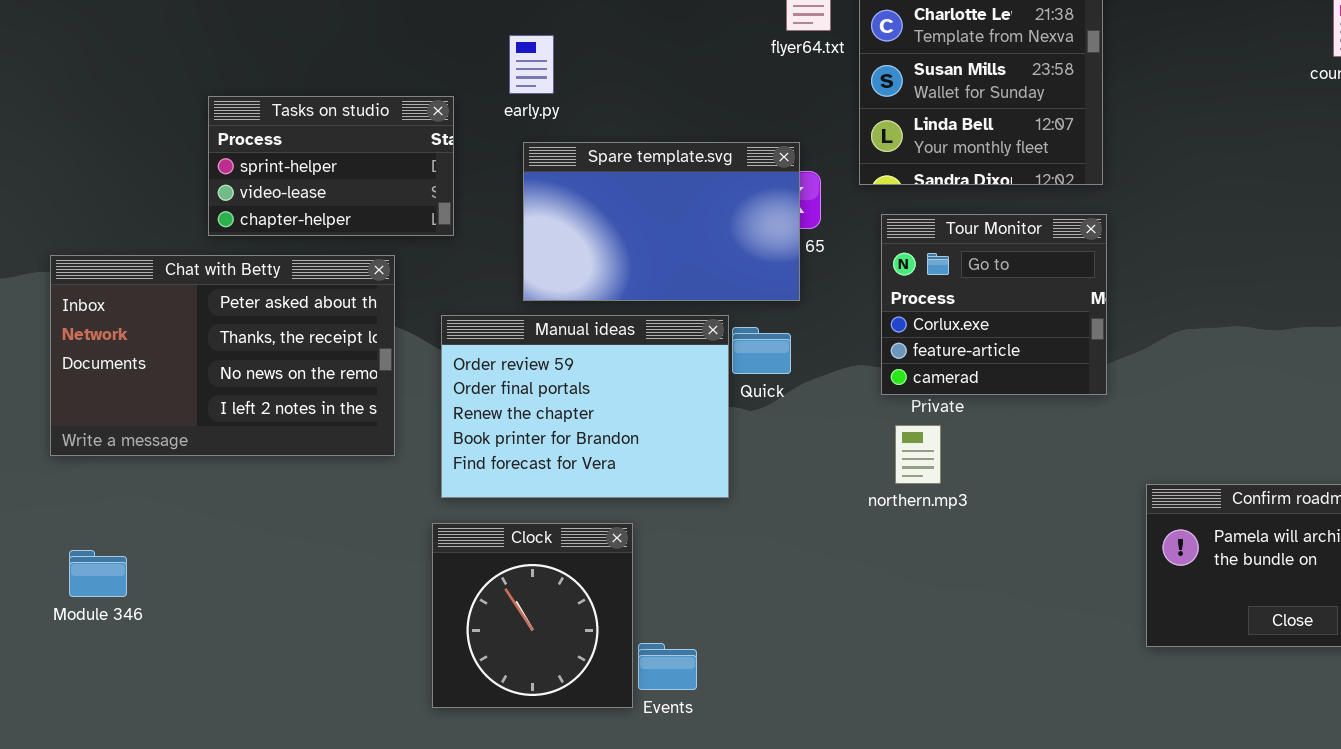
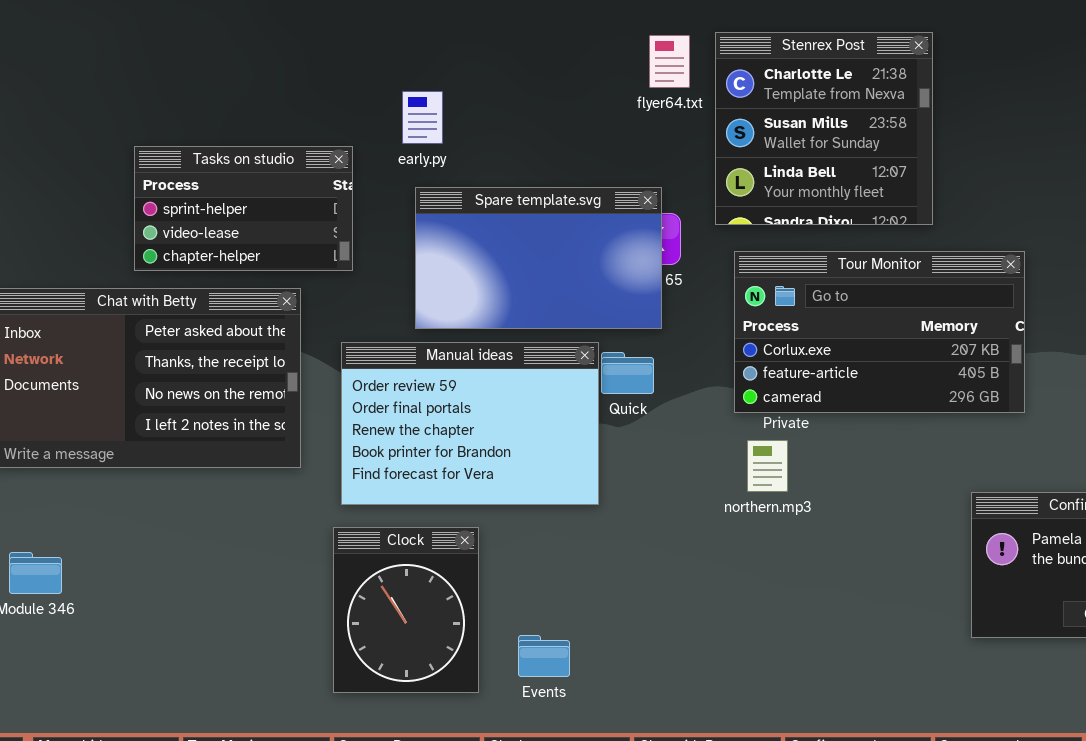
Tour Monitor: [881,214,1107,395] -> [734,251,1025,413], resized
Clock: [432,523,633,708] -> [333,527,479,693], resized

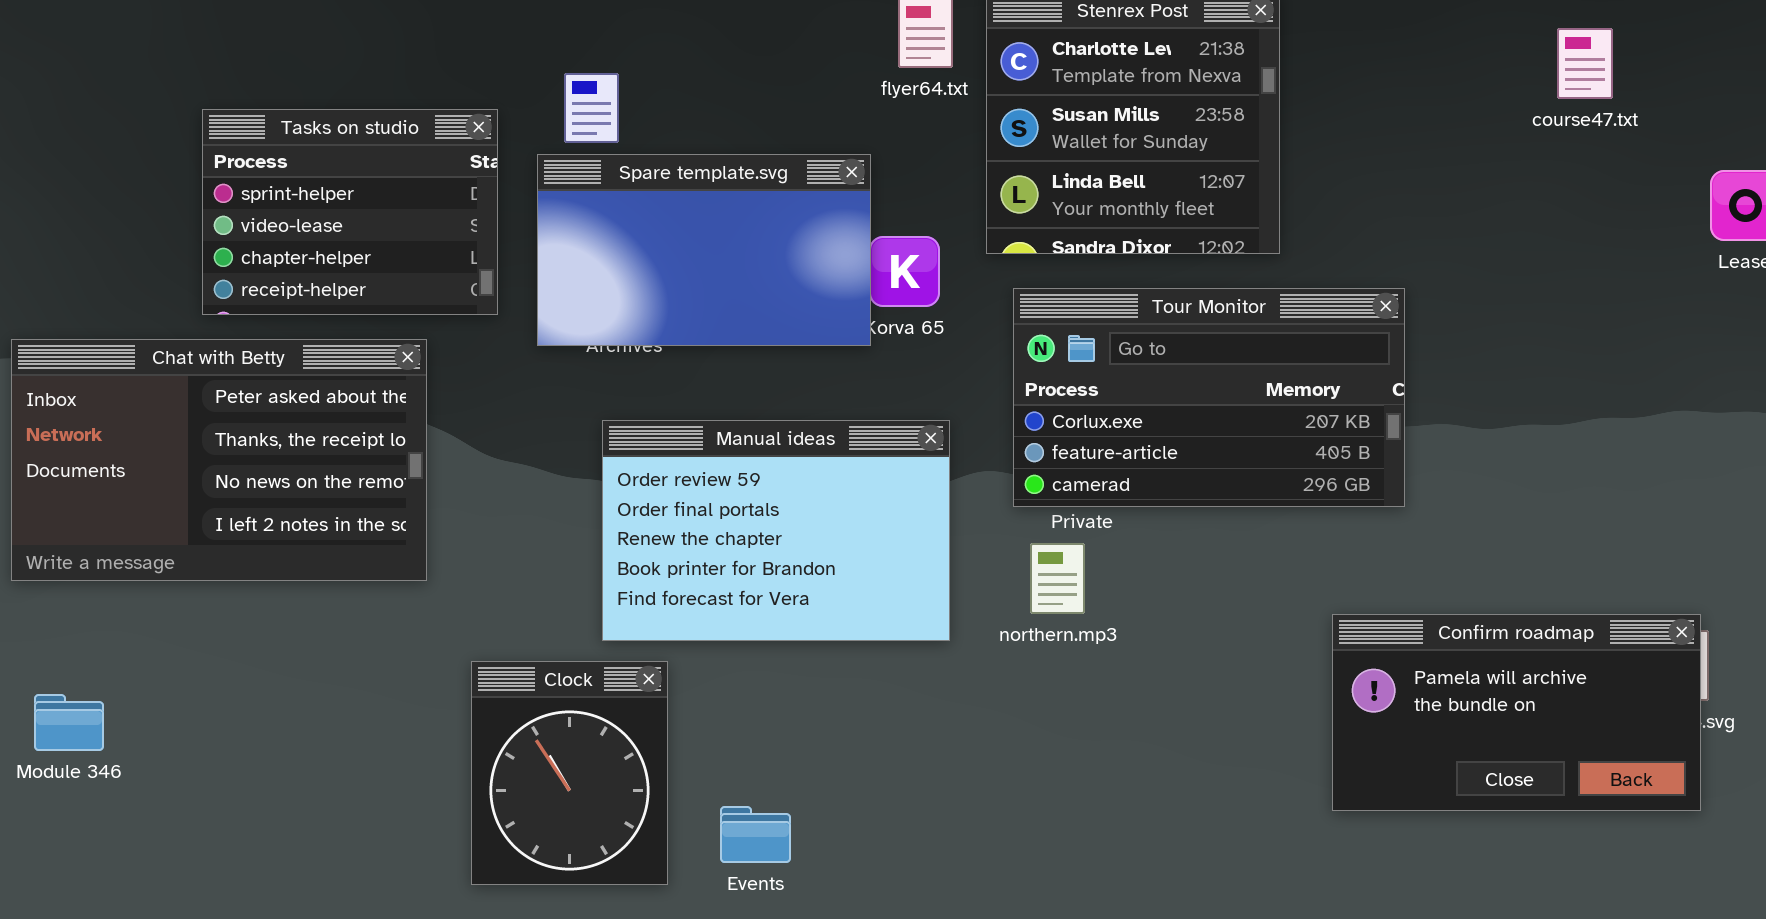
Tasks on studio: [134,146,353,271] -> [202,109,498,315], resized
Spare template.svg: [415,187,662,329] -> [537,154,871,346], moved
Manual ideas: [341,342,599,505] -> [602,420,950,641], moved

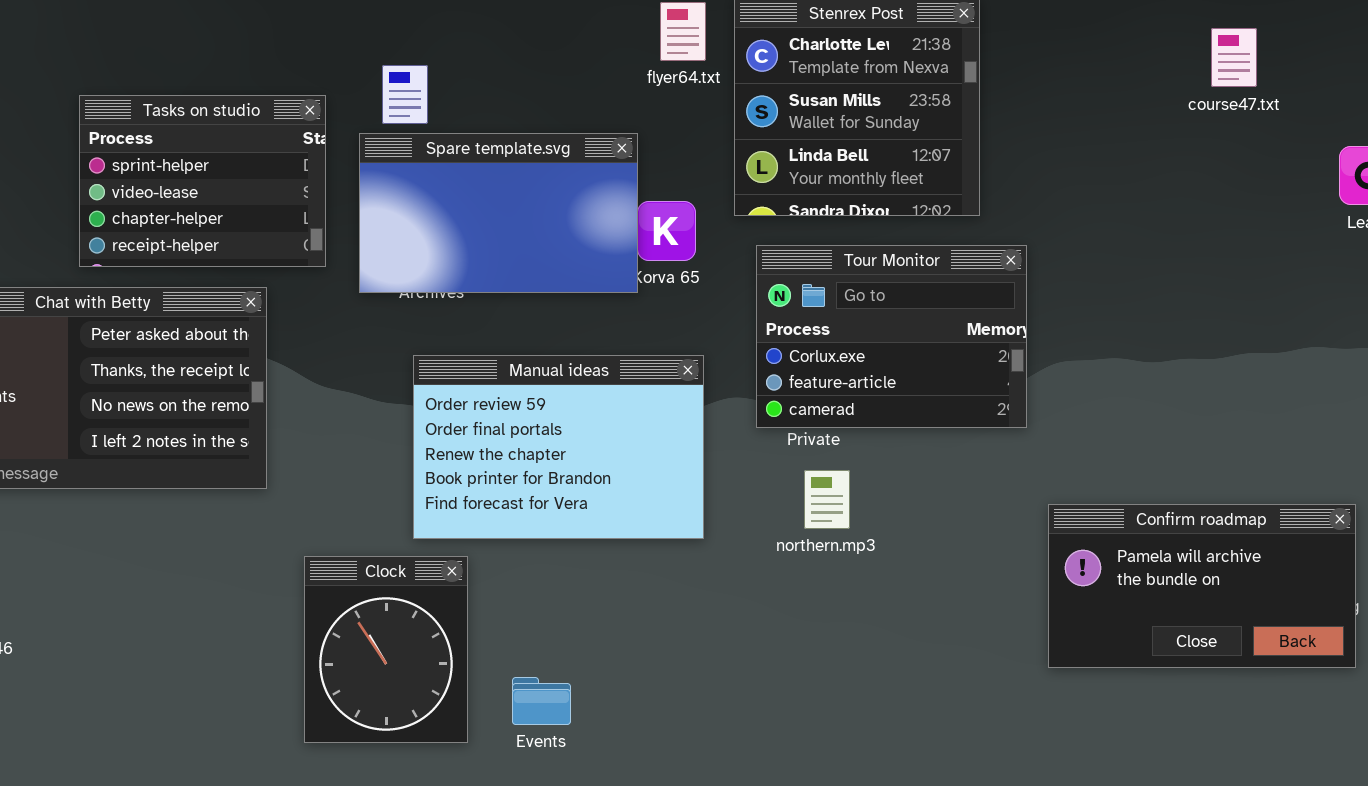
Tour Monitor: [1013,288,1405,507] -> [756,245,1027,428], resized
northern.mp3: [1030,543,1085,614] -> [804,470,850,529], moved
Confirm roadmap: [1332,614,1701,811] -> [1048,504,1356,668], moved

